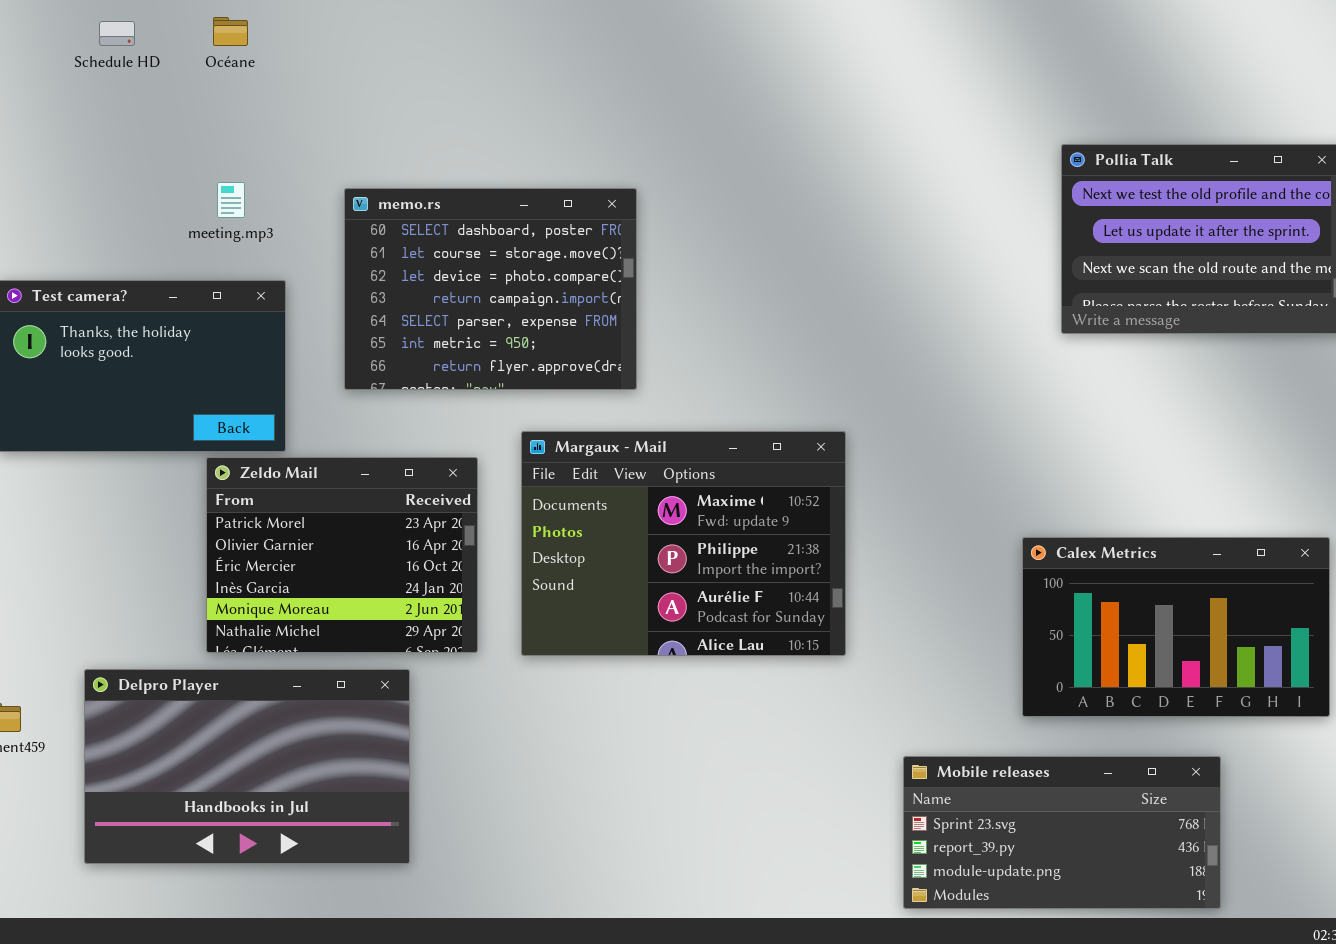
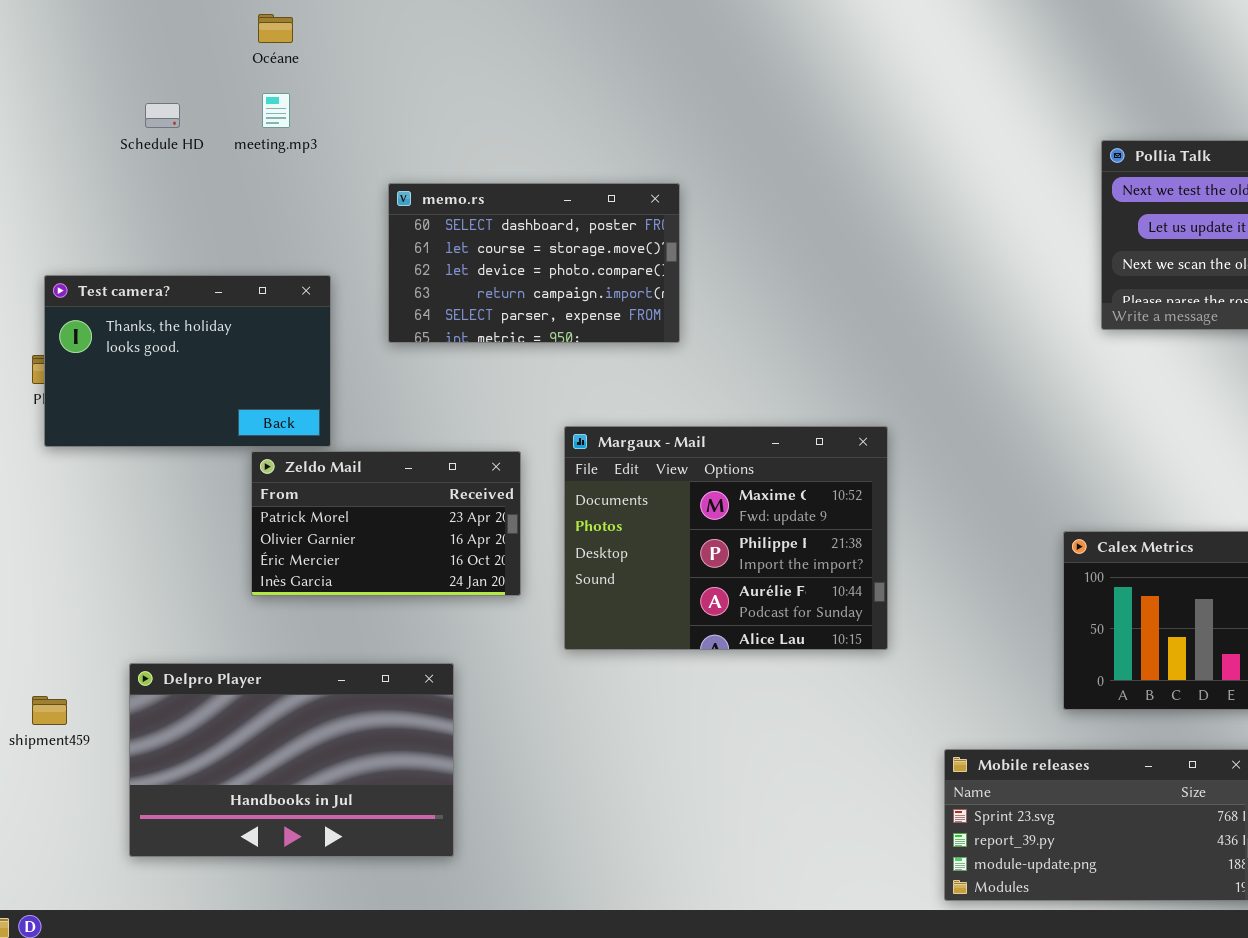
Schedule HD: [99,21,135,46] -> [145,103,180,128], moved
meeting.mp3: [217,182,245,218] -> [262,93,290,128], moved
memo.rs: [344,188,637,390] -> [388,183,680,343], resized
Zeldo Mail: [206,457,478,653] -> [251,451,521,596], resized

